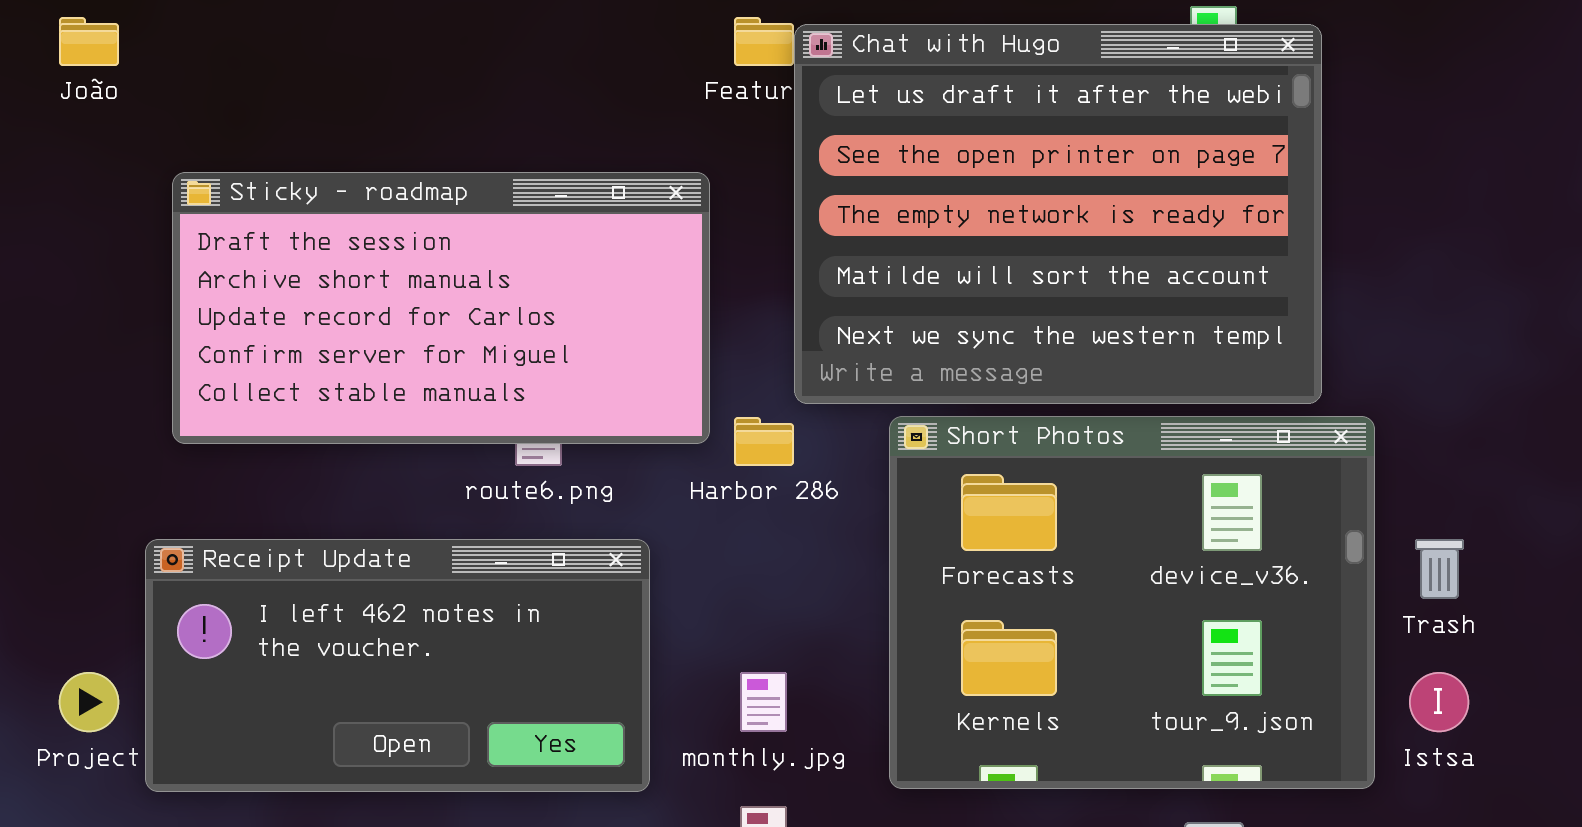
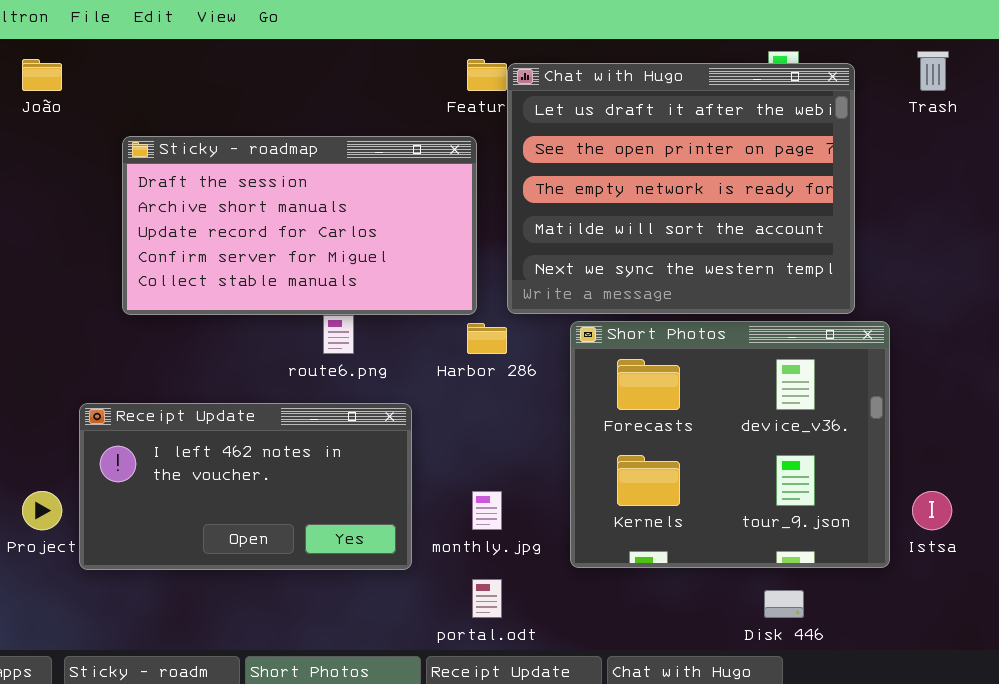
Sticky - roadmap: [172,172,710,444] -> [122,136,477,315], moved
Trash: [1415,539,1464,599] -> [917,51,949,91], moved

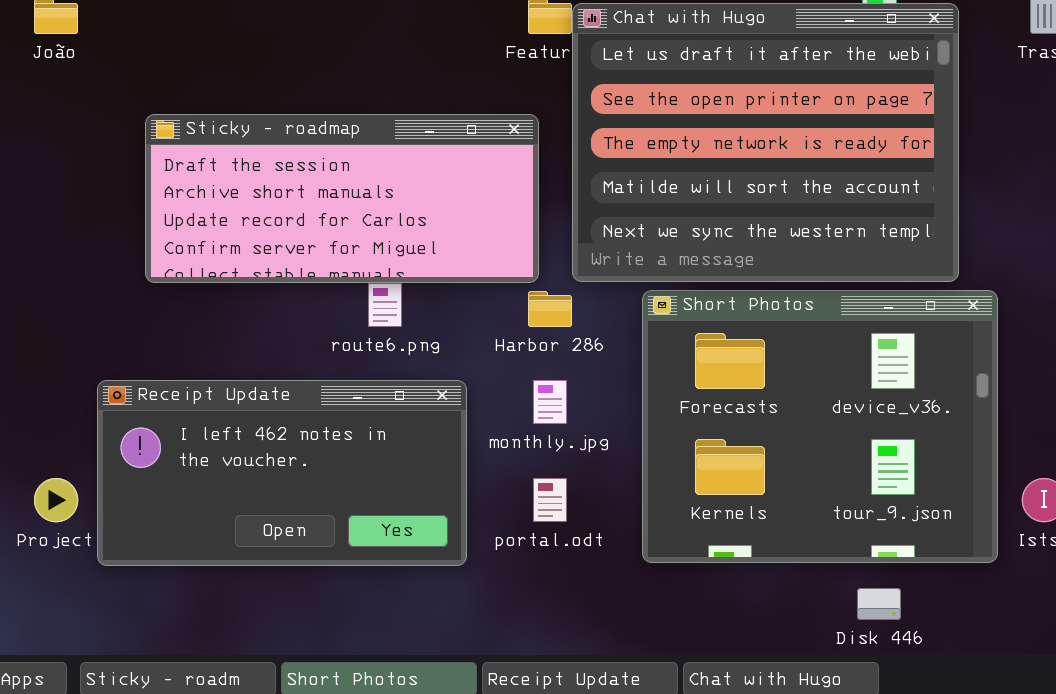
Sticky - roadmap: [122,136,477,315] -> [145,114,539,283], resized
monthly.jpg: [472,491,502,530] -> [533,380,567,424], moved
portal.odt: [472,579,502,618] -> [533,478,567,522], moved

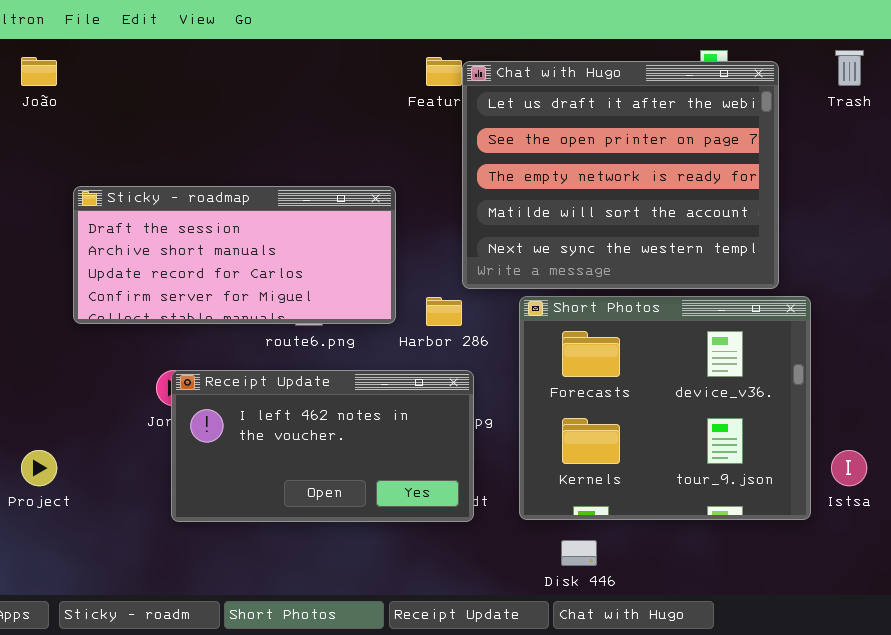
Sticky - roadmap: [145,114,539,283] -> [73,186,396,324], moved
Receipt Update: [97,380,467,566] -> [171,370,474,522], moved
Disk 446: [857,588,901,620] -> [561,540,597,566], moved

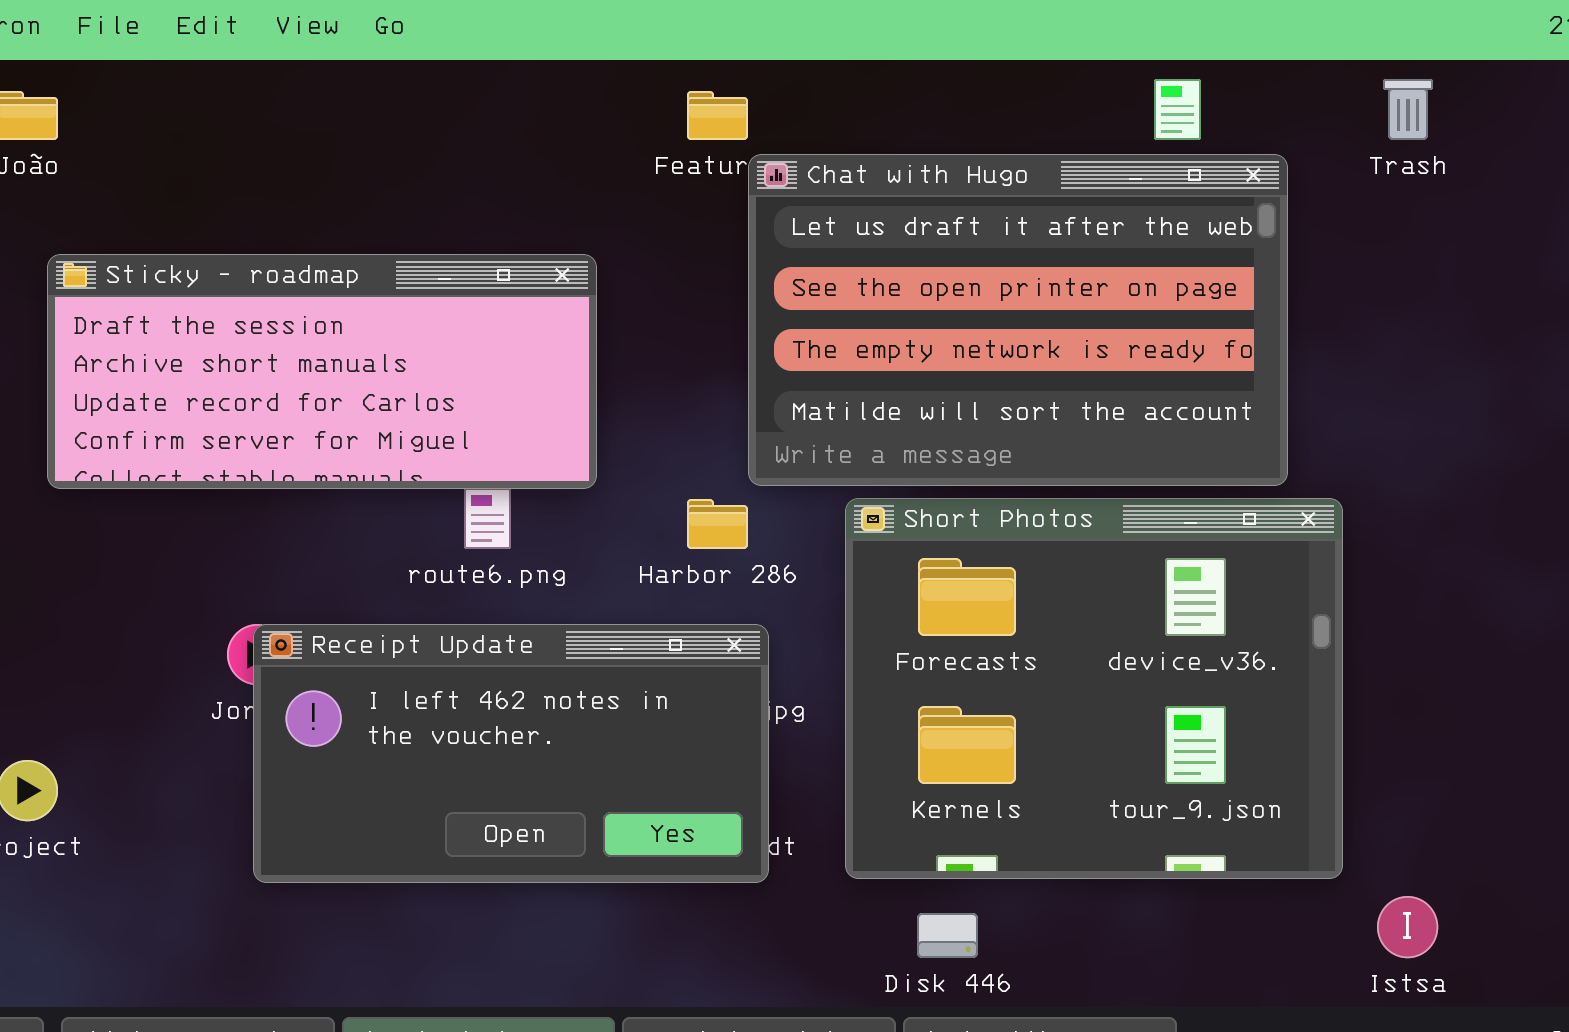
Chat with Hugo: [462,61,779,289] -> [748,154,1288,486], resized
Sticky - roadmap: [73,186,396,324] -> [47,254,597,489], moved
Istsa: [831,450,867,486] -> [1377,896,1438,958], moved

